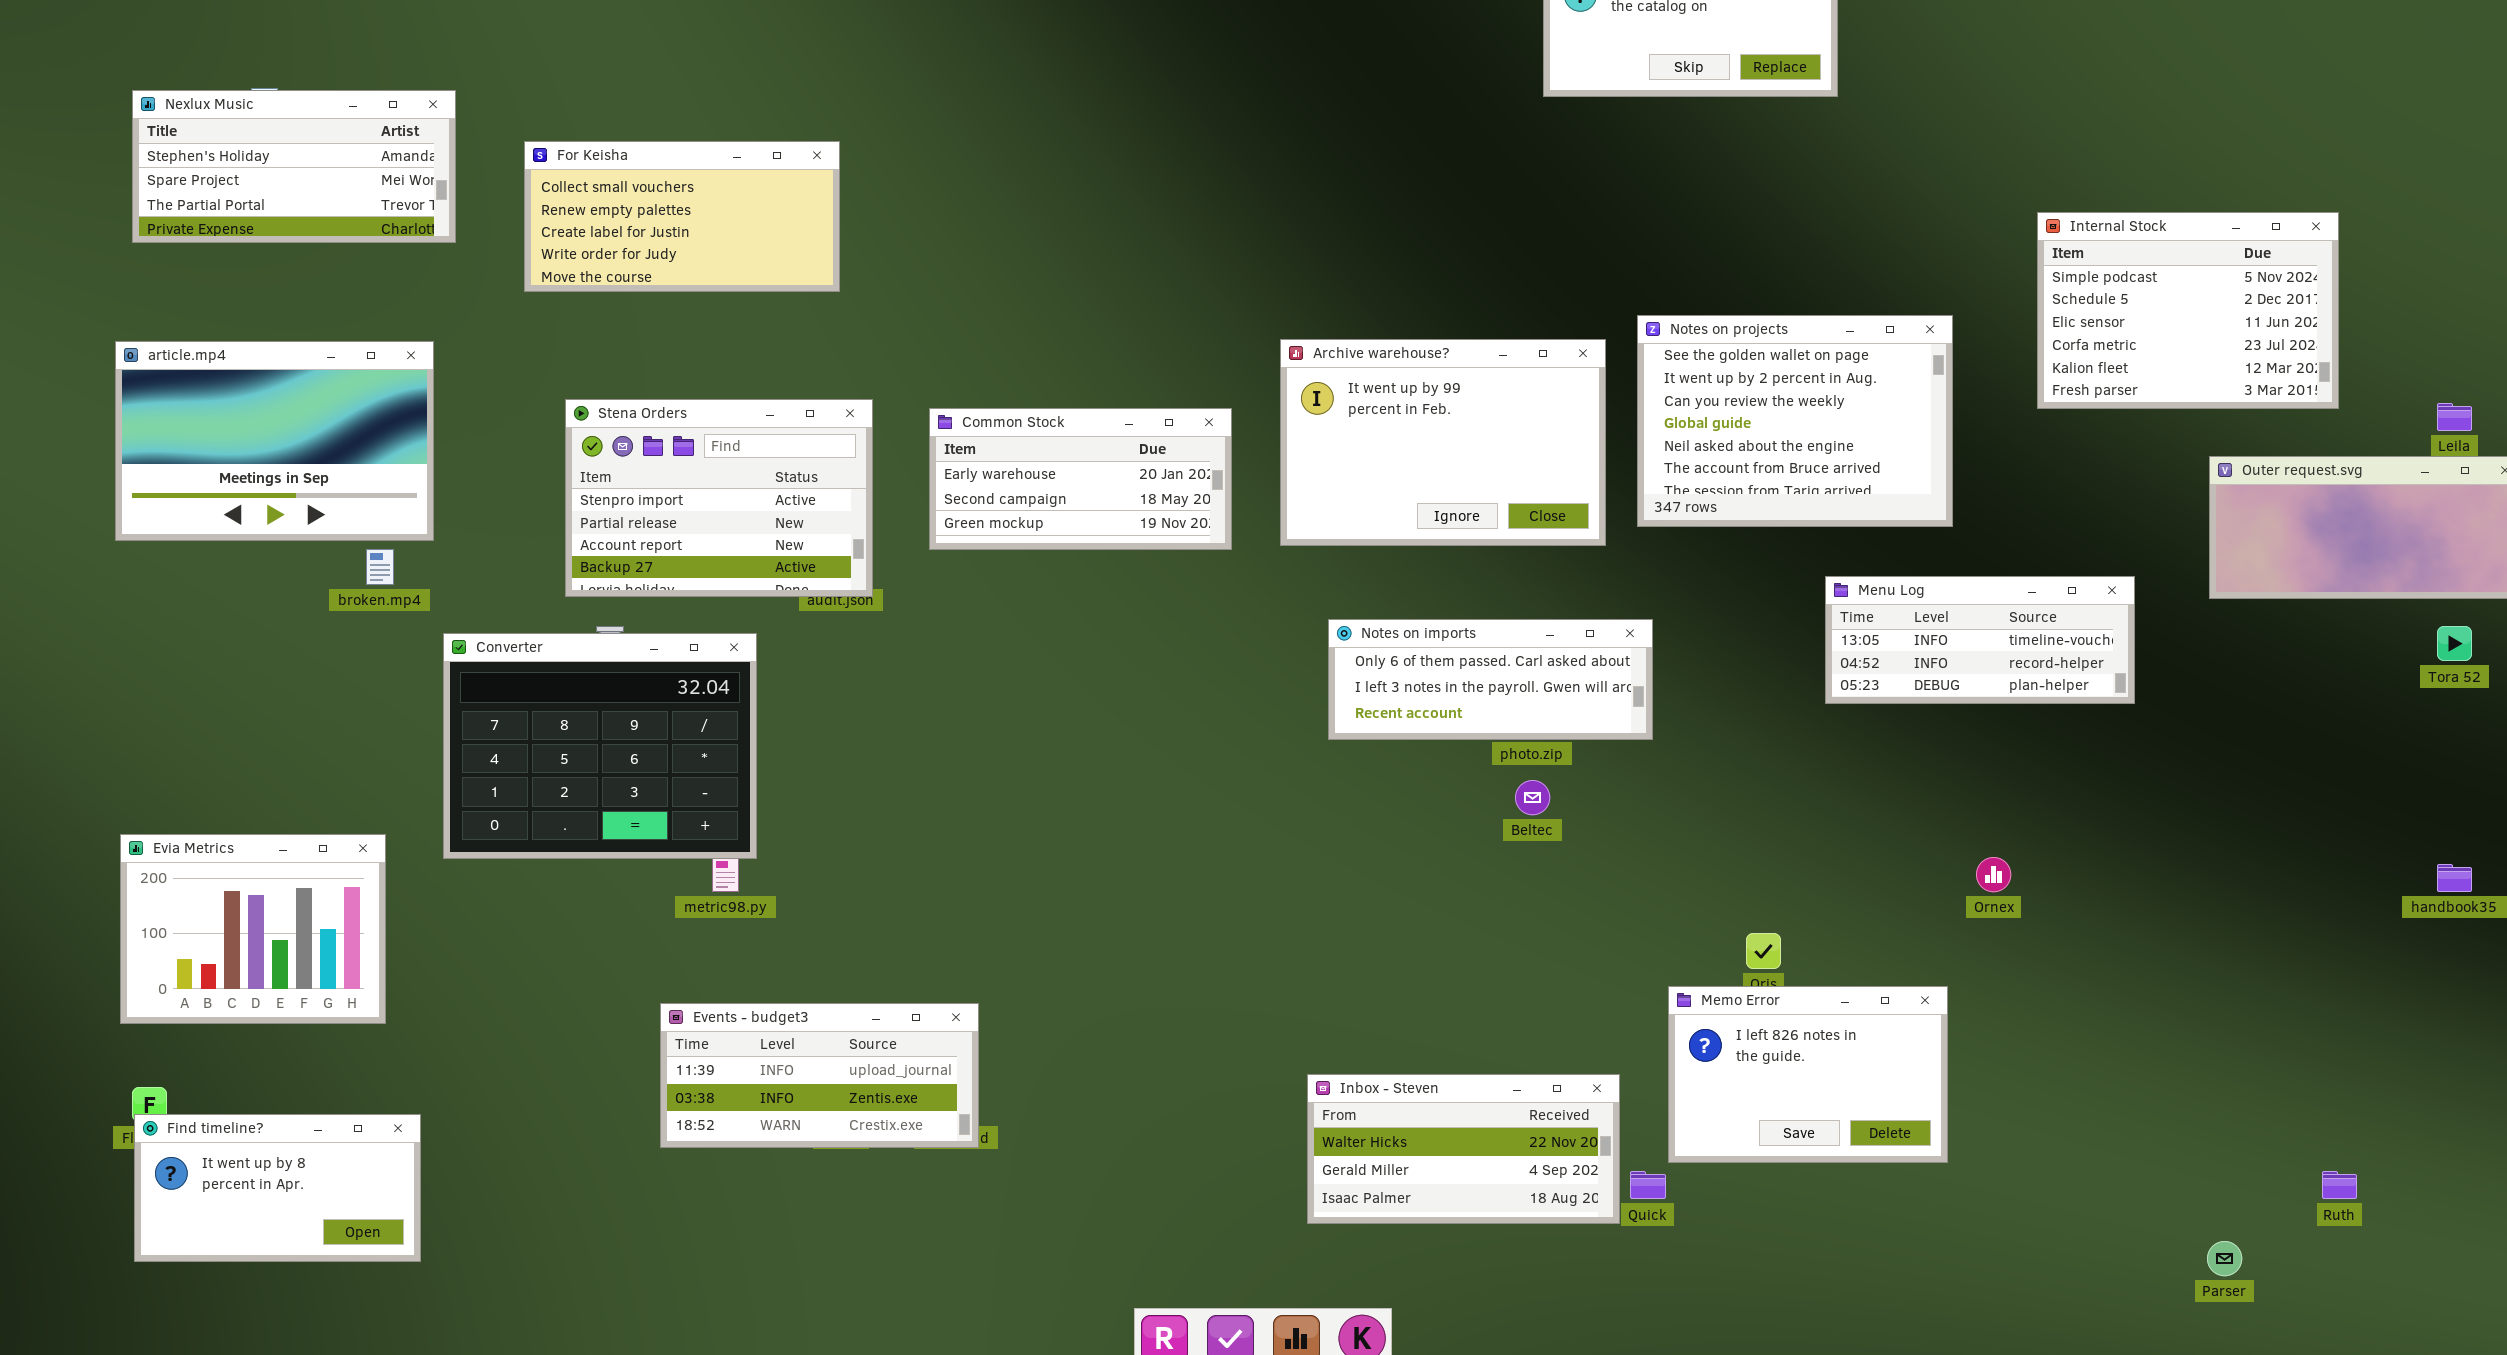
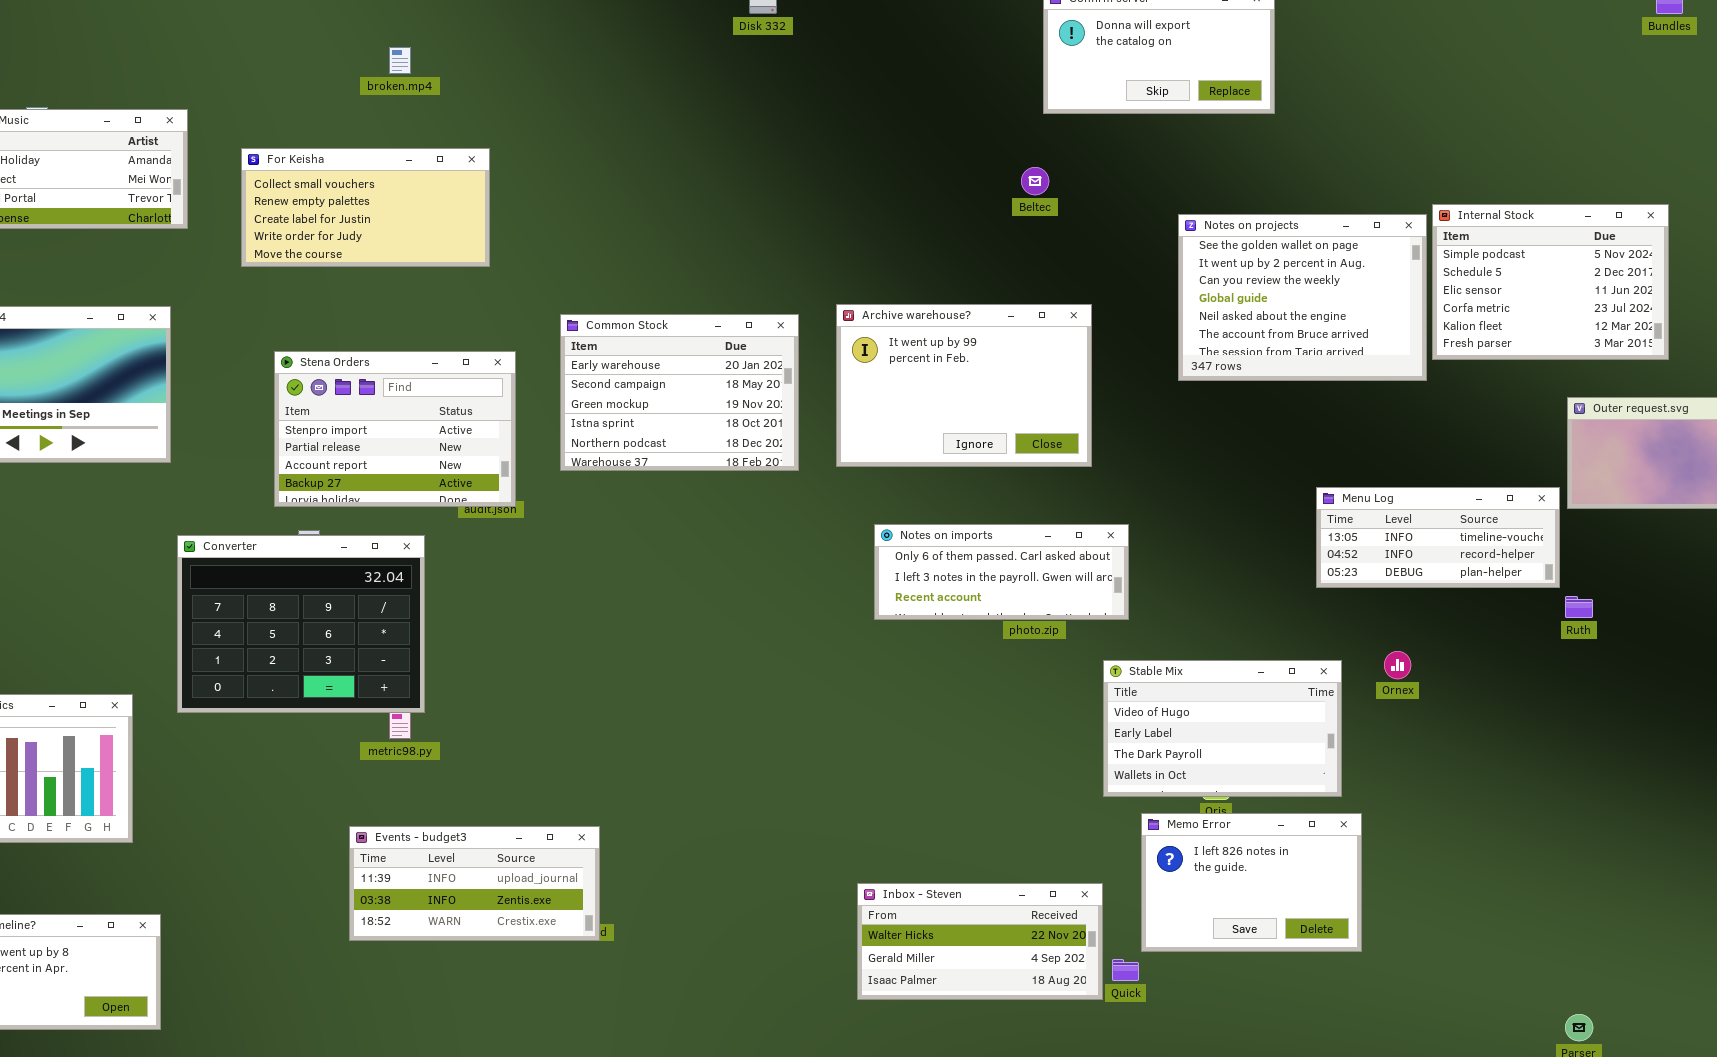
Notes on projects: [1637,315,1953,527] -> [1178,214,1427,381], moved
Common Stock: [929,408,1232,550] -> [560,314,799,471], resized
broken.mp4: [366,549,394,585] -> [389,47,411,74], moved
Menu Log: [1825,576,2135,704] -> [1316,487,1560,588], moved
Beltec: [1515,780,1550,815] -> [1021,167,1049,195], moved
Stable Mix: none -> [1103,660,1342,797], opened
Ornex: [1976,857,2011,892] -> [1384,651,1411,679], moved
Ruth: [2322,1171,2357,1199] -> [1565,596,1593,618], moved

